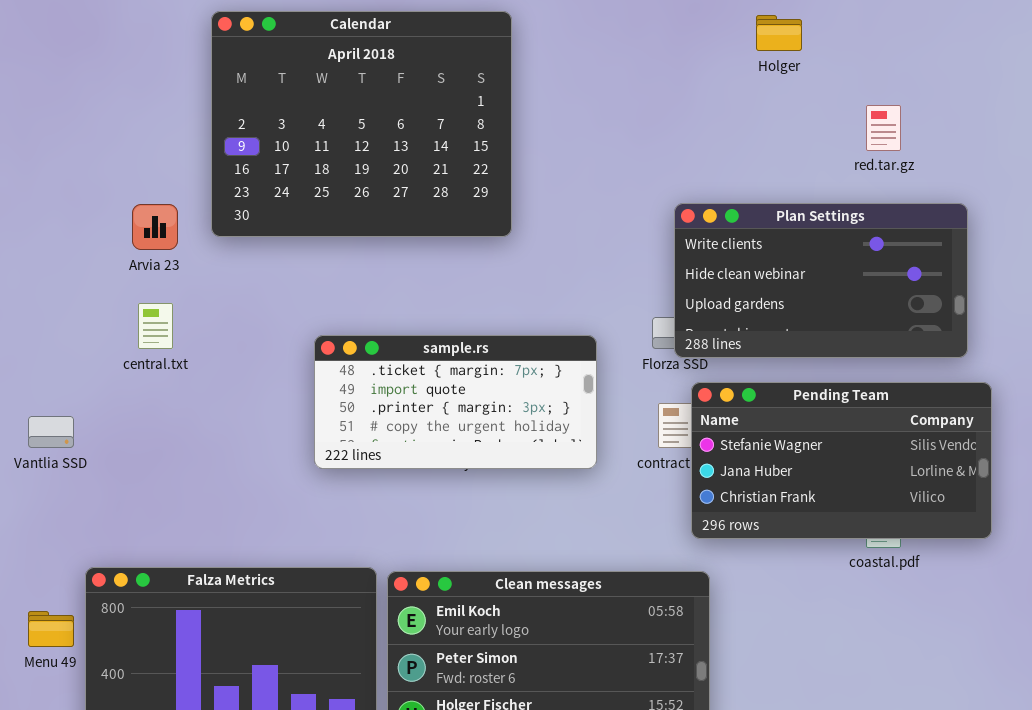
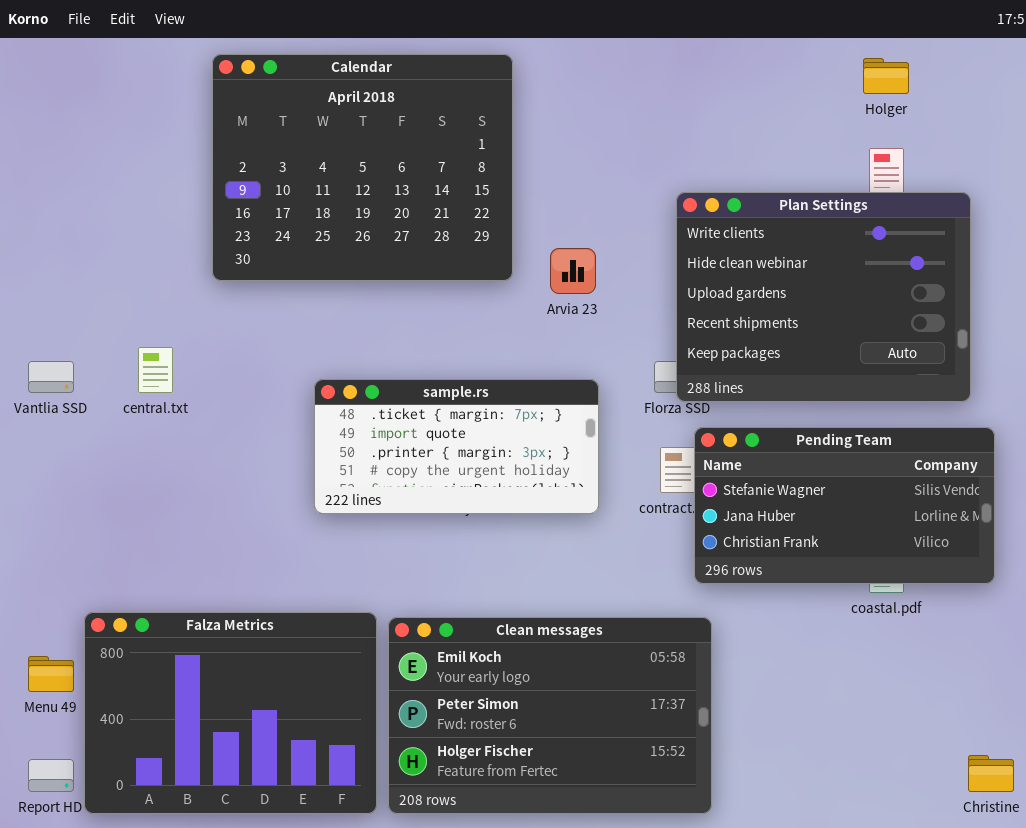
Holger: [756,15,802,51] -> [863,58,909,94], moved
Plan Settings: [674,203,968,358] -> [676,192,971,402], resized
Arvia 23: [132,204,178,250] -> [550,248,596,294], moved
Vantlia SSD: [28,416,74,448] -> [28,361,74,393], moved

